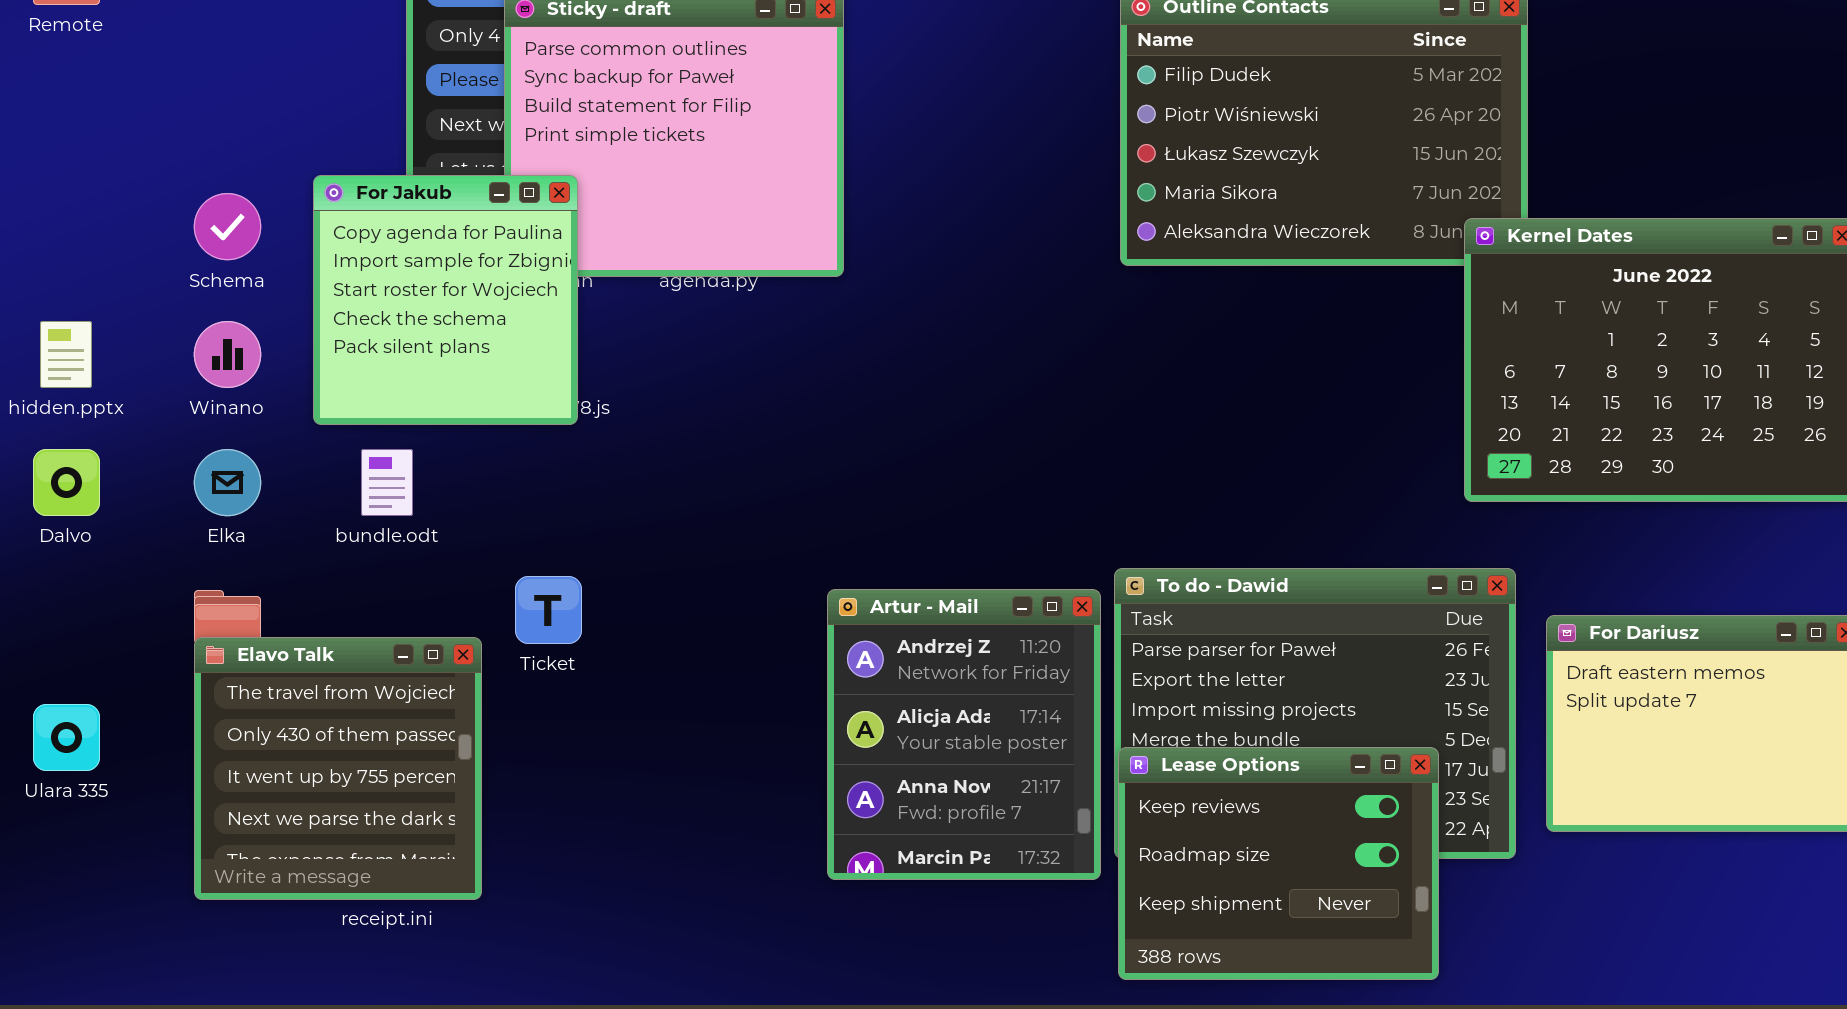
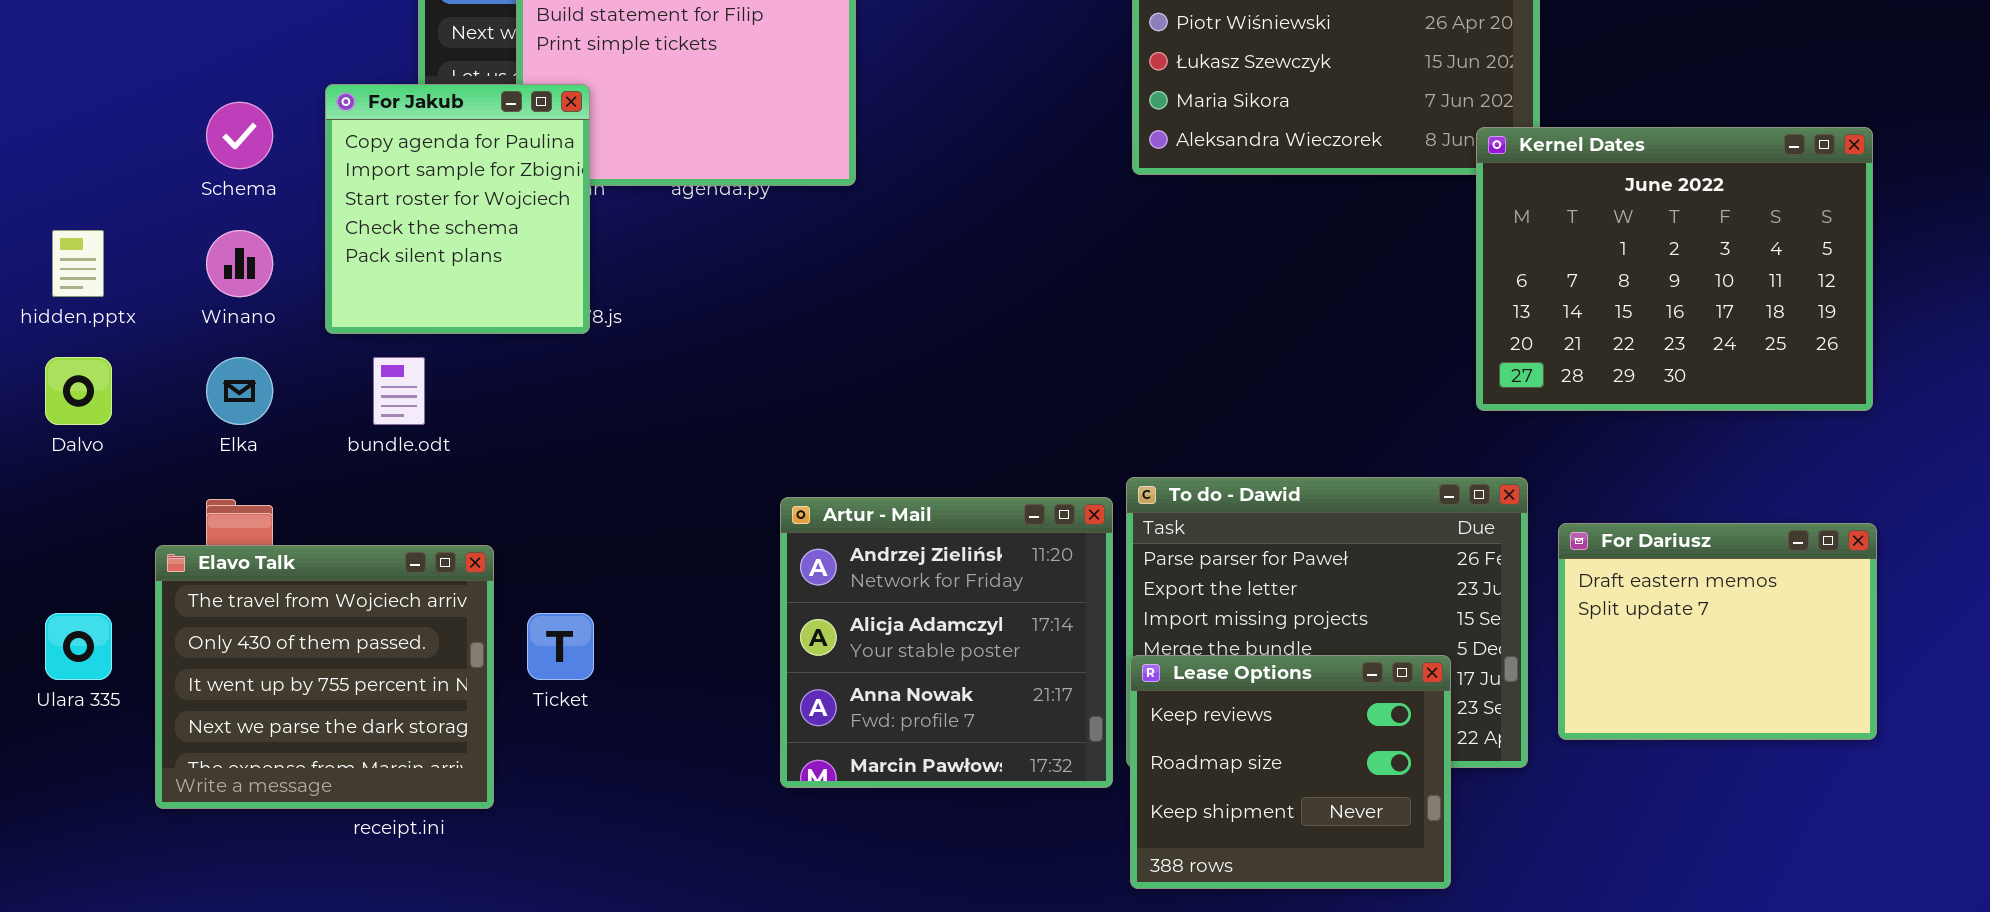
Ticket: [515,576,582,644] -> [527,613,594,680], moved
Artur - Mail: [827,589,1101,880] -> [780,497,1113,788], resized
Elavo Talk: [194,637,482,900] -> [155,545,494,809], resized

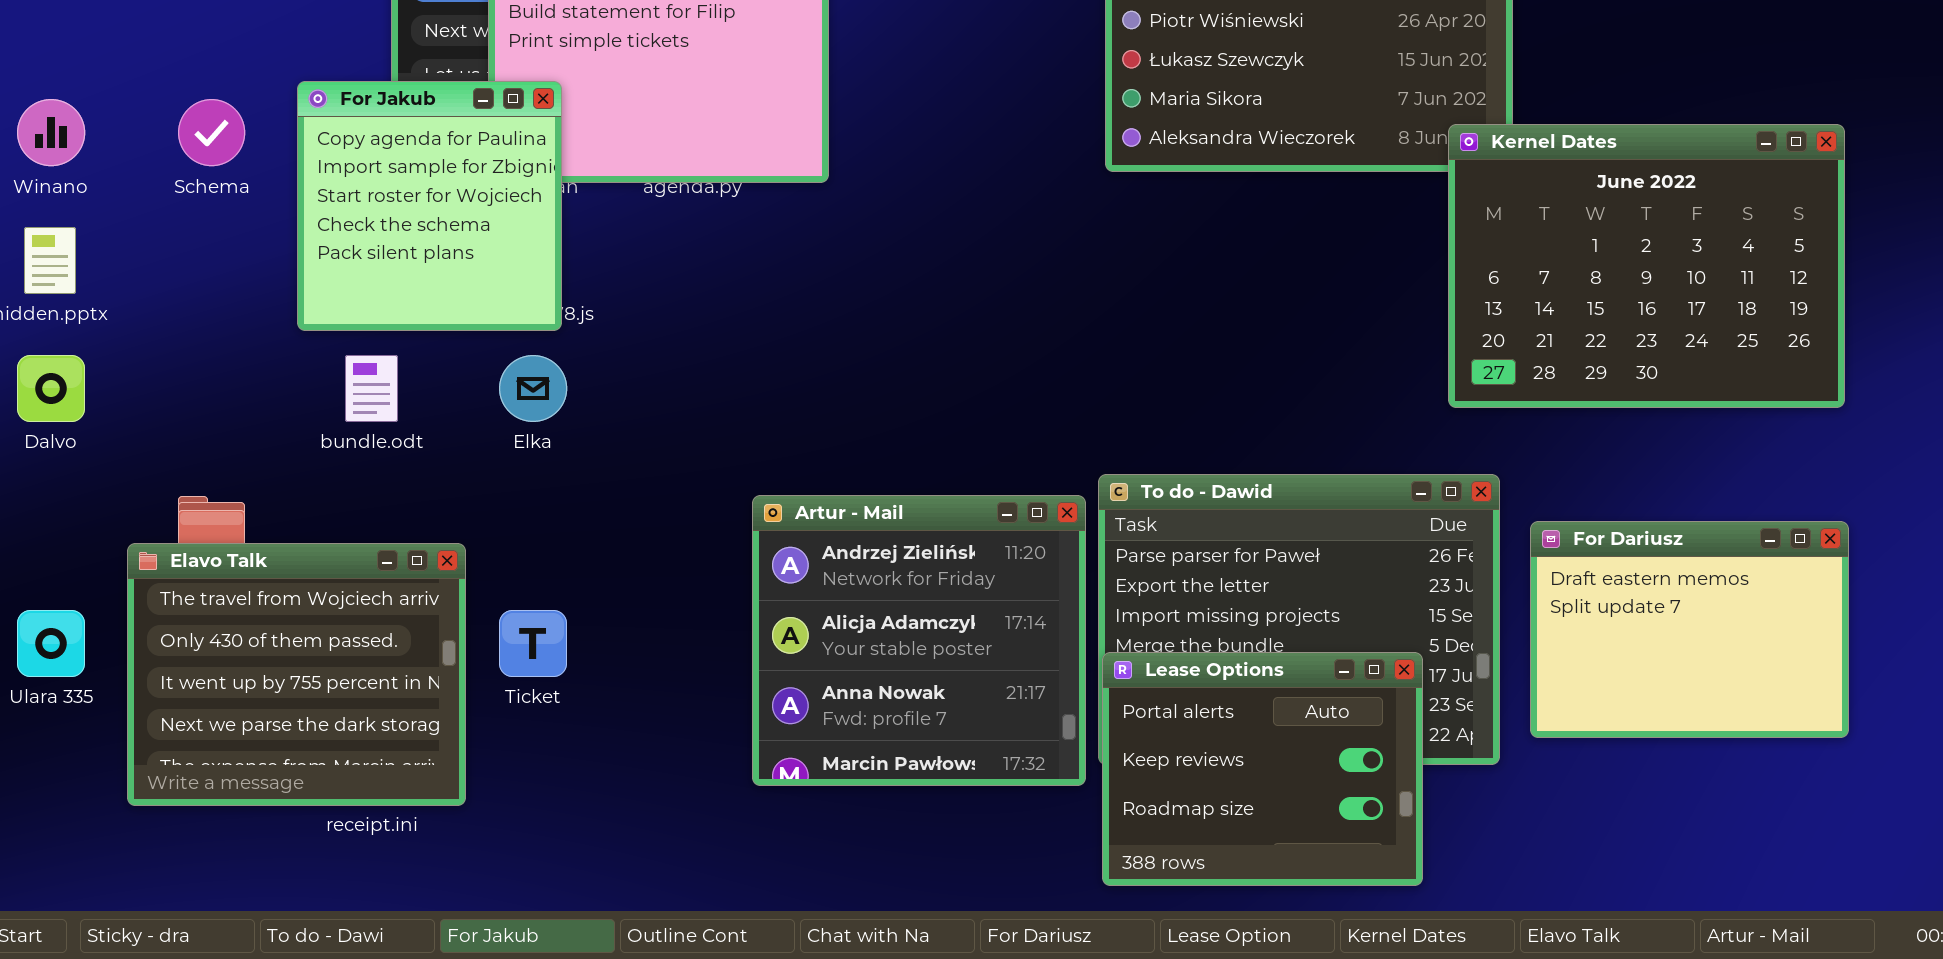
Winano: [206,230,273,297] -> [17,99,85,166], moved
Elka: [206,357,273,425] -> [499,355,567,422], moved
Lease Options: [1130,655,1451,889] -> [1102,652,1423,886], scrolled up 1 row

